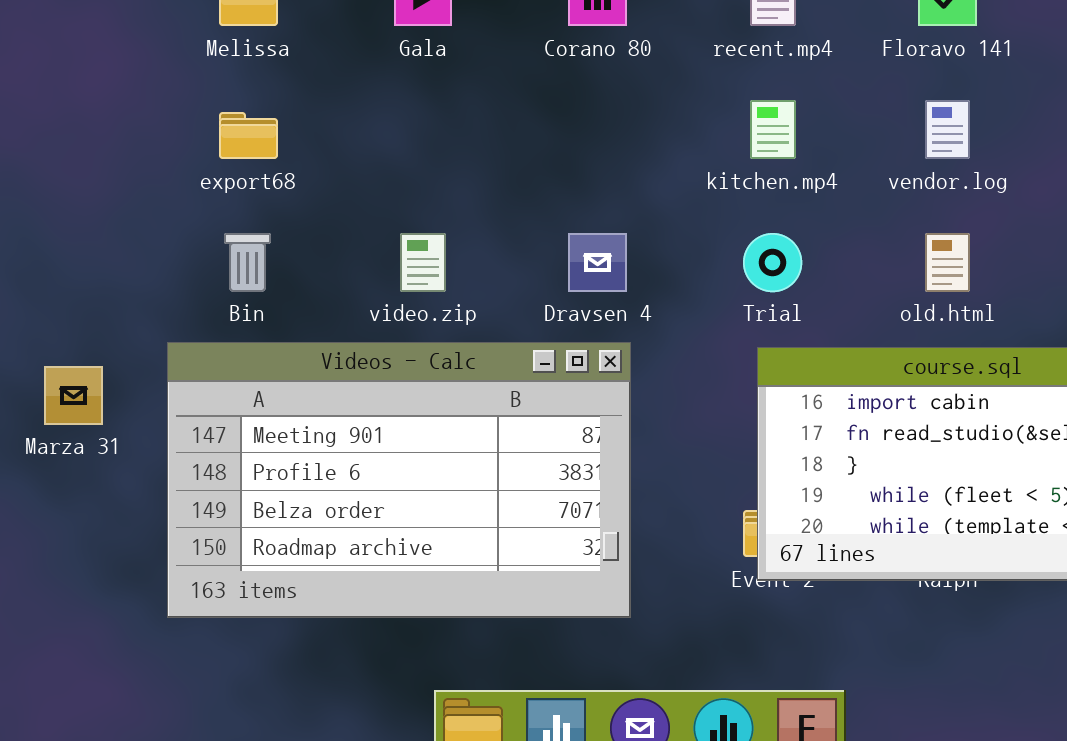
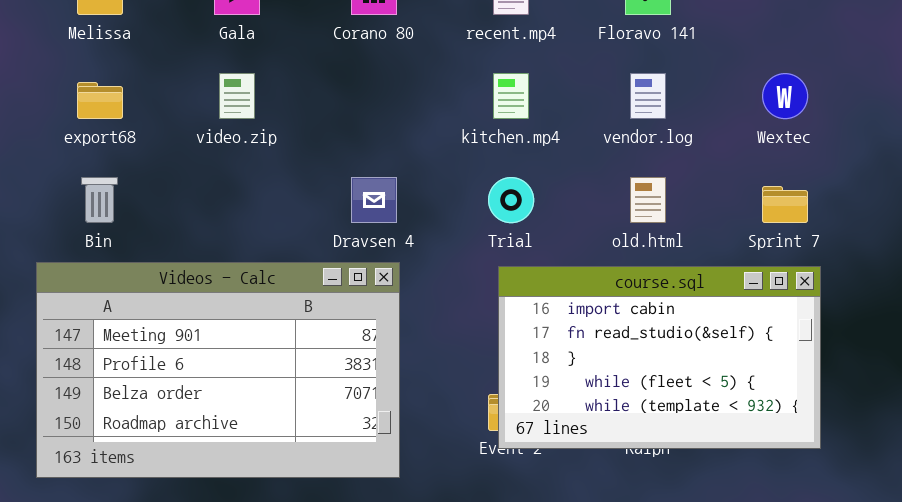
video.zip: [400,233,446,292] -> [219,73,255,119], moved

